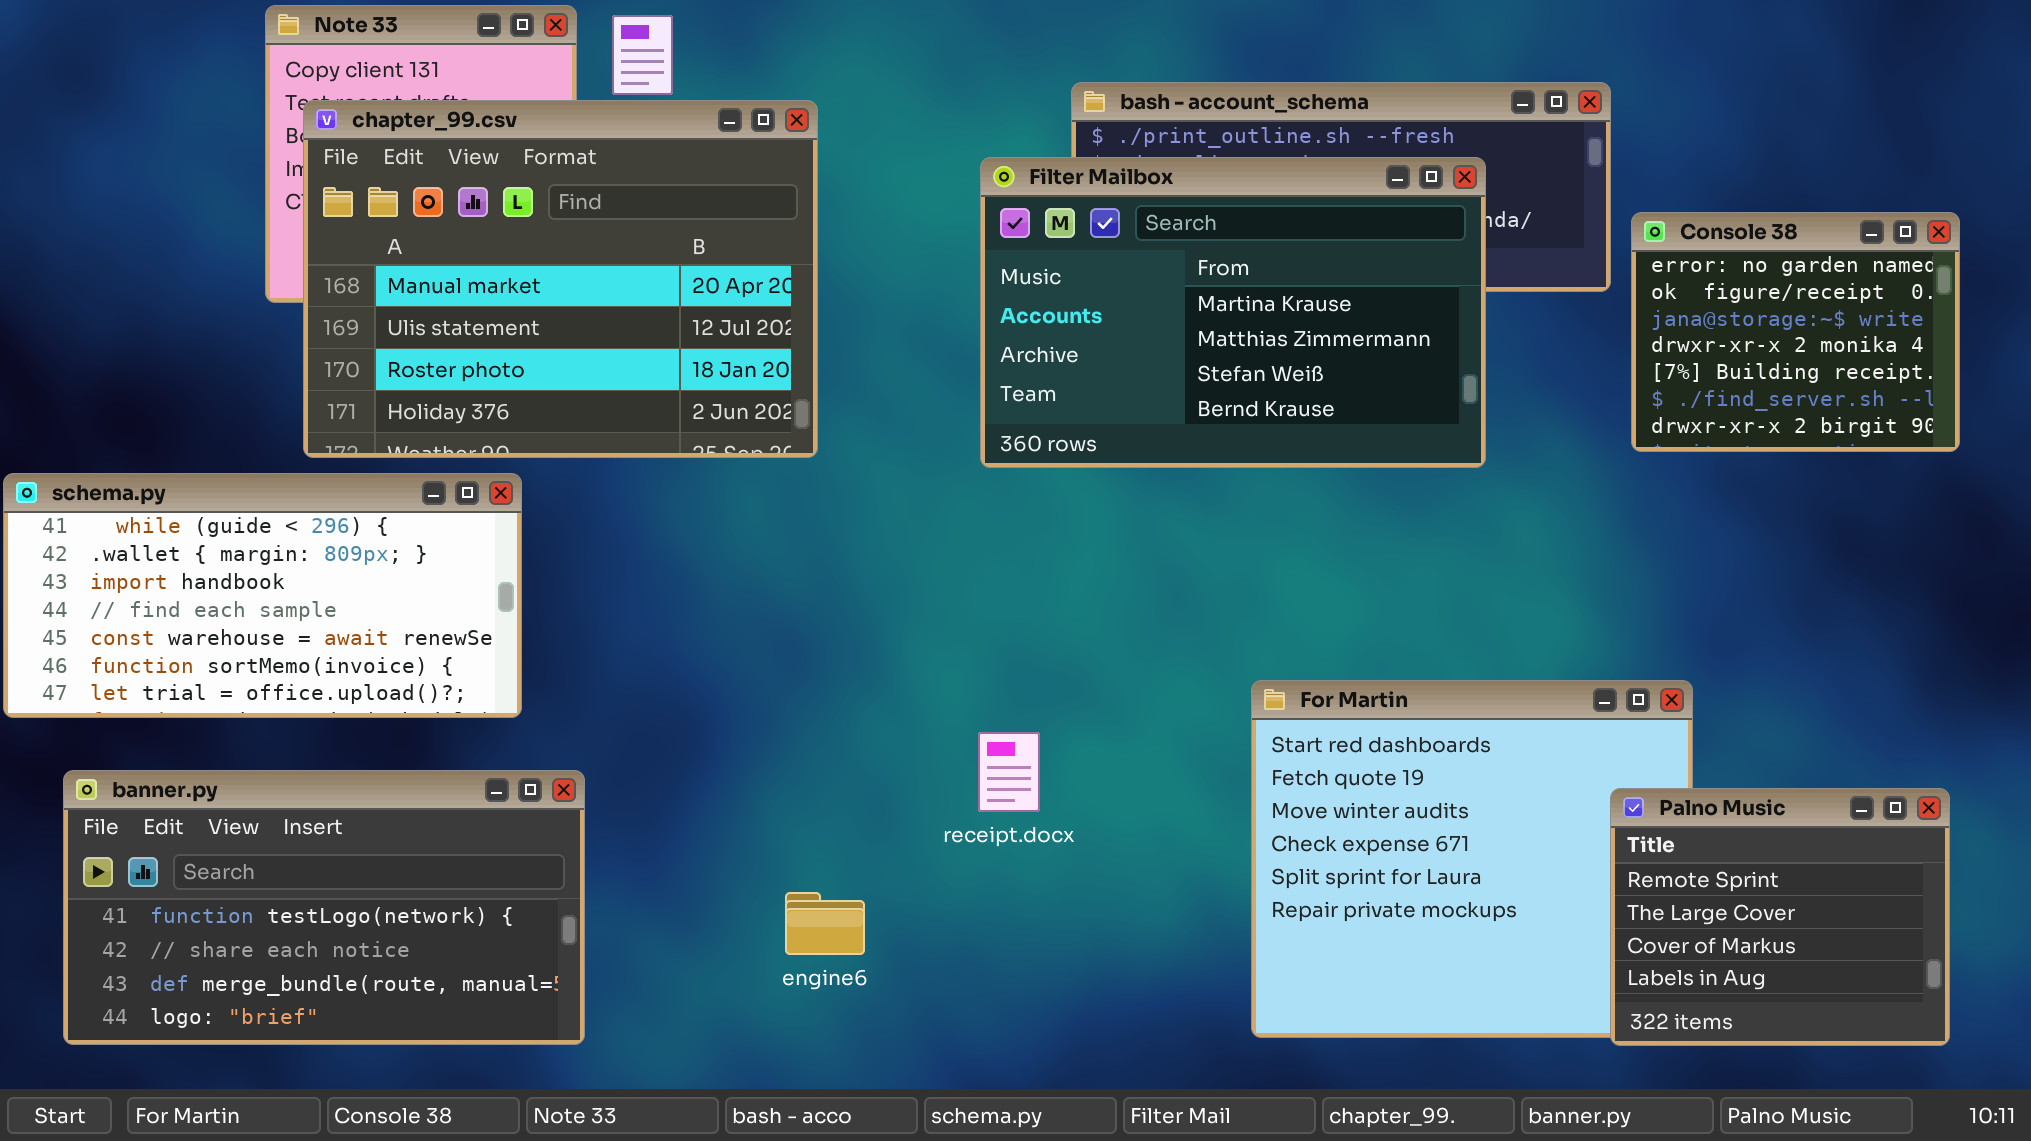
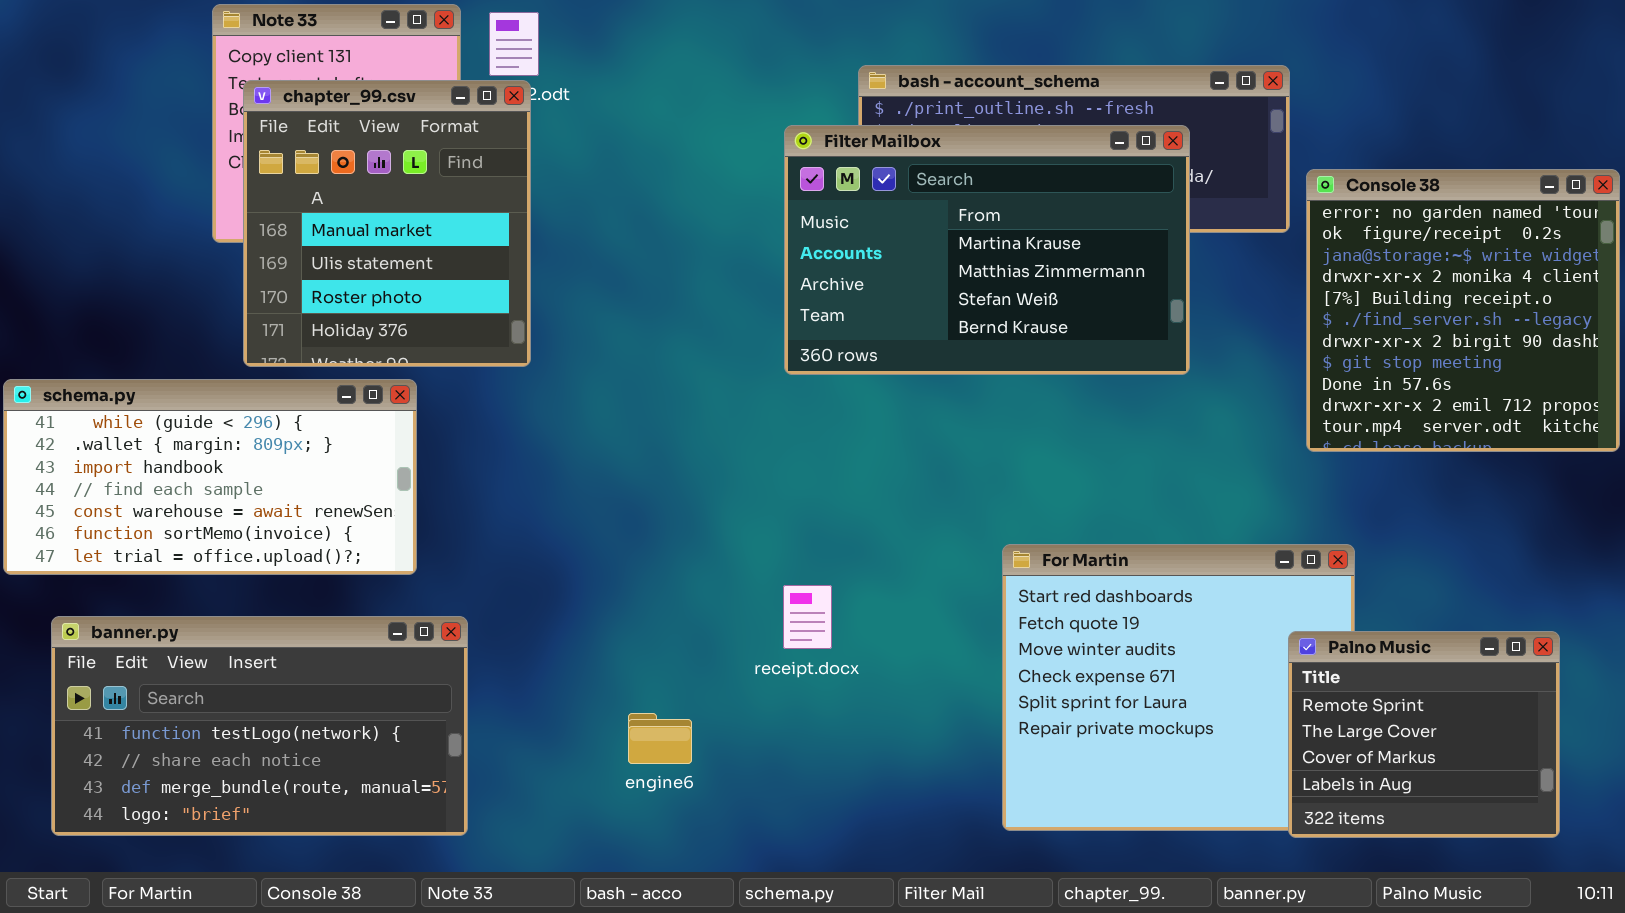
chapter_99.csv: [303,100,818,458] -> [243,80,531,367], resized
Console 38: [1631,212,1960,452] -> [1306,169,1620,452], resized

